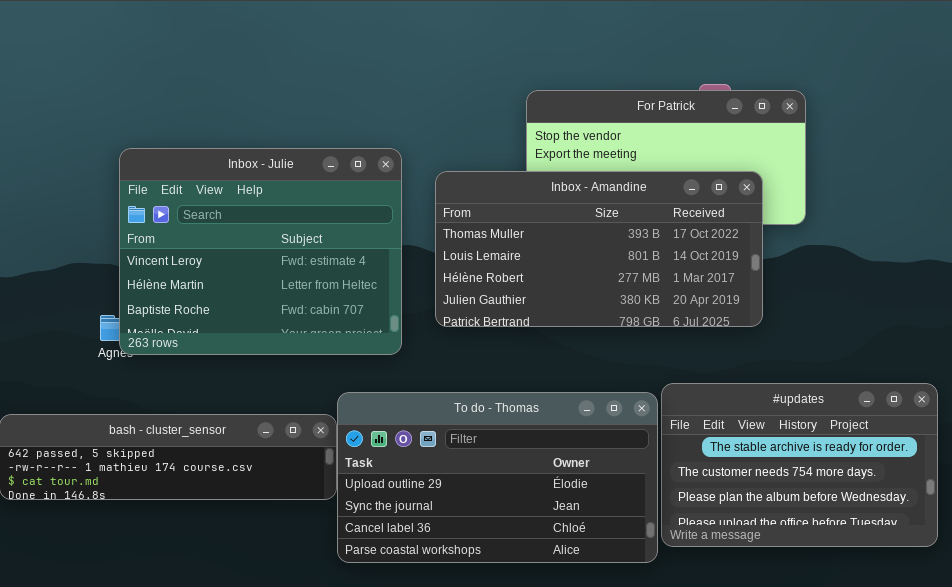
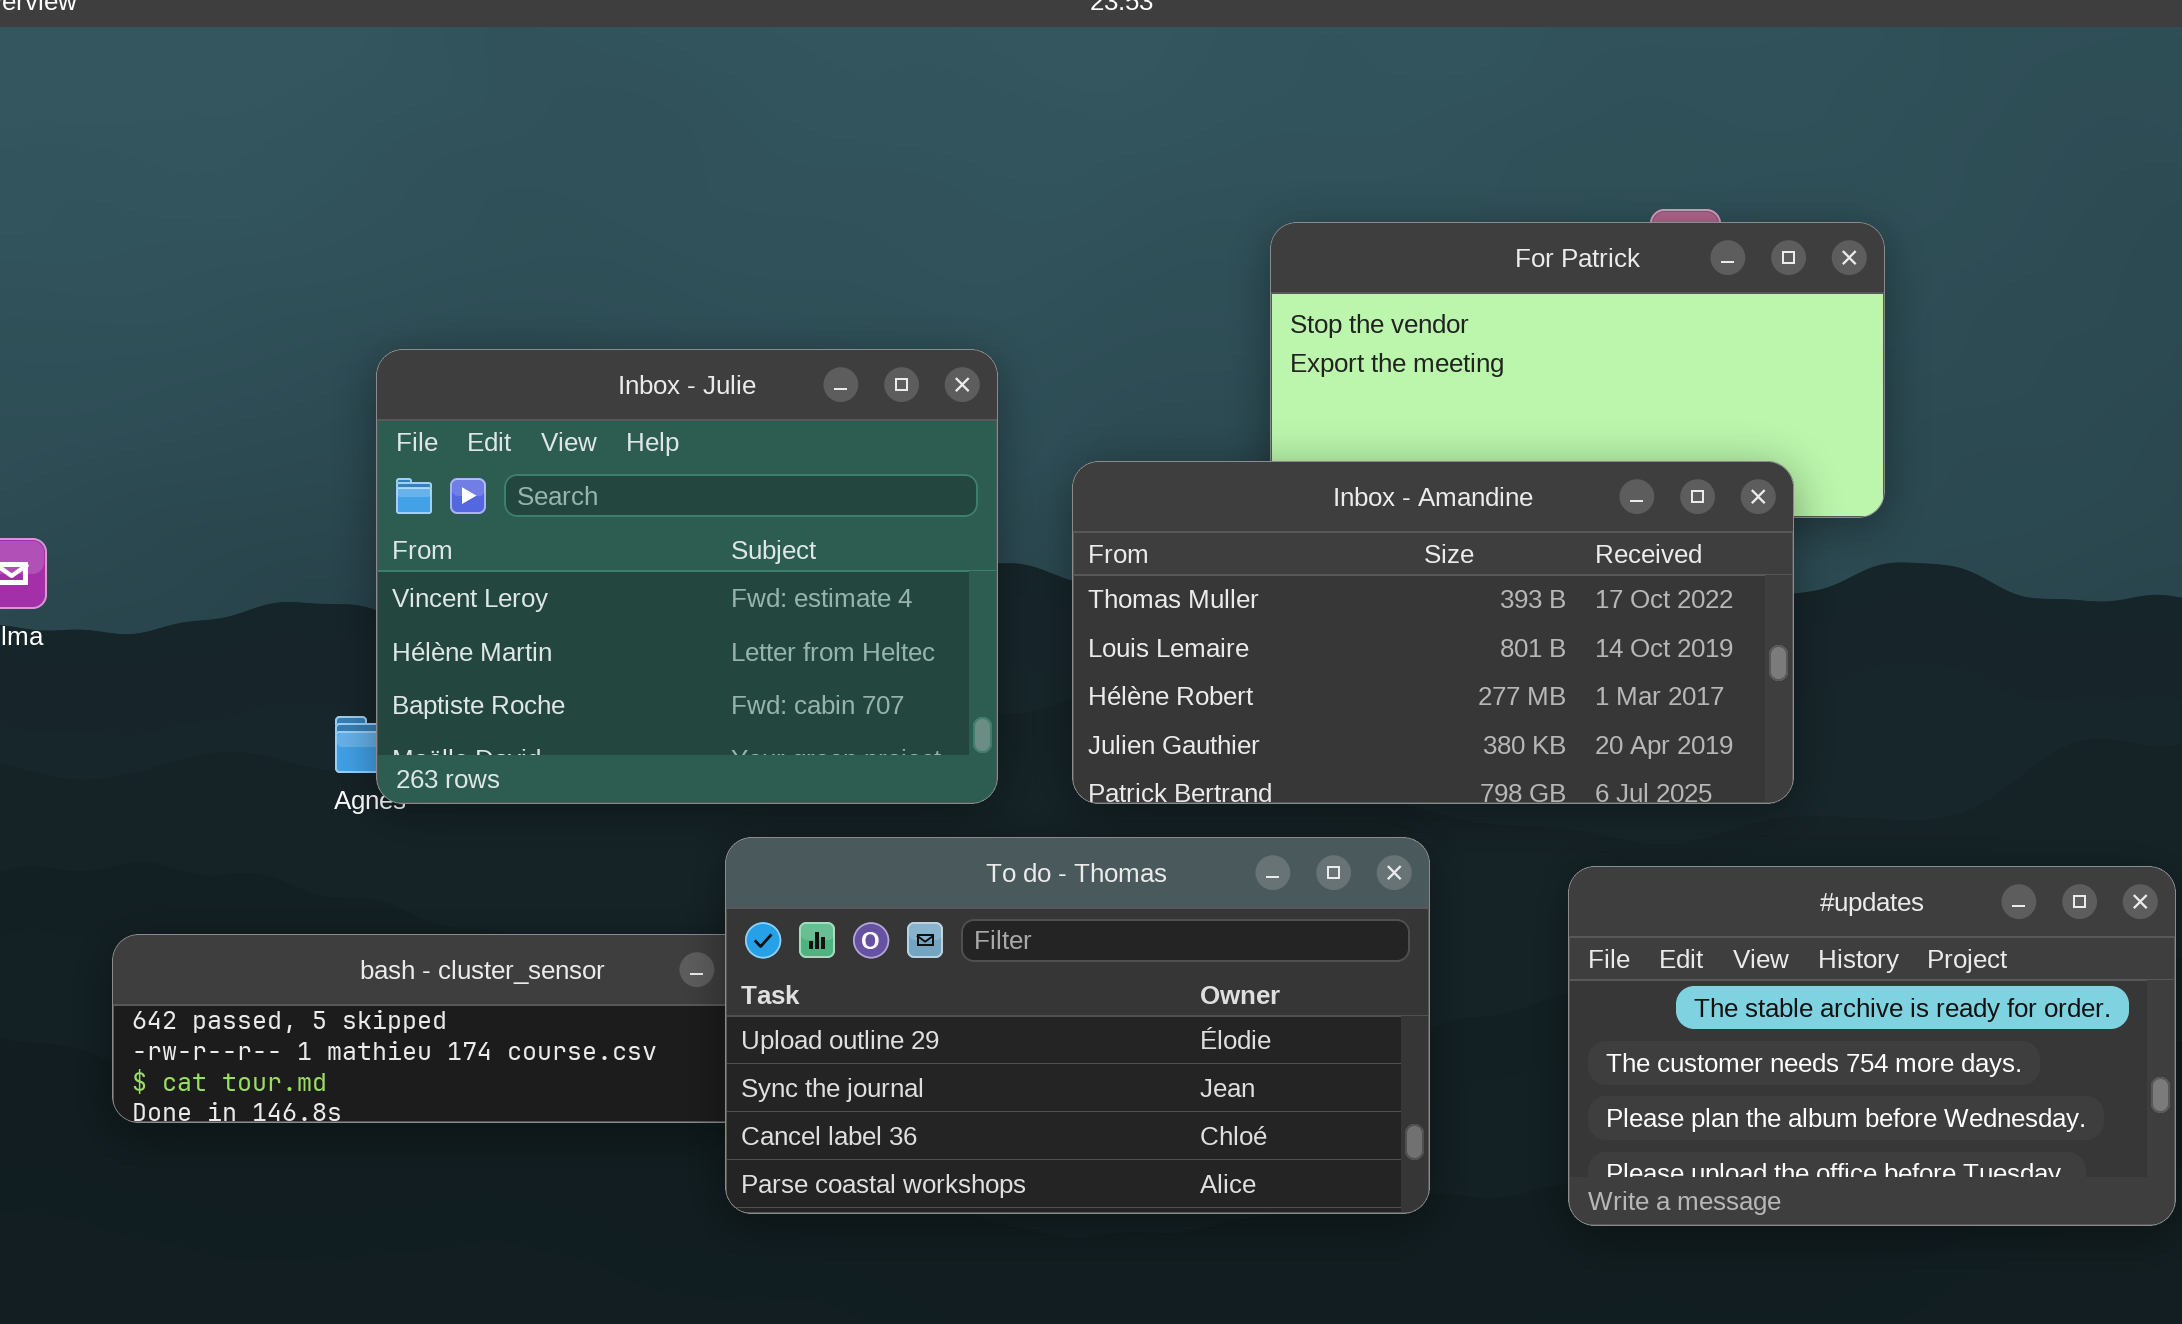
Inbox - Amandine: [435,171,763,327] -> [1072,461,1794,804], moved
To do - Thomas: [337,392,658,563] -> [725,837,1430,1214], moved

